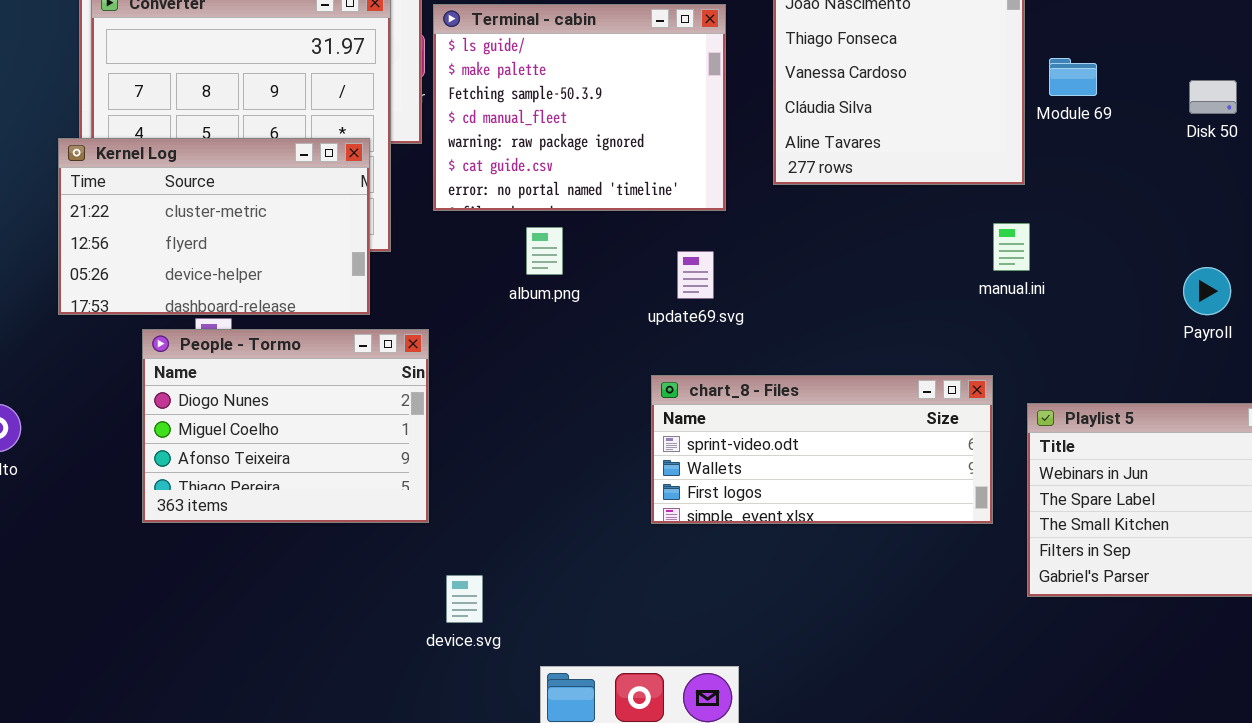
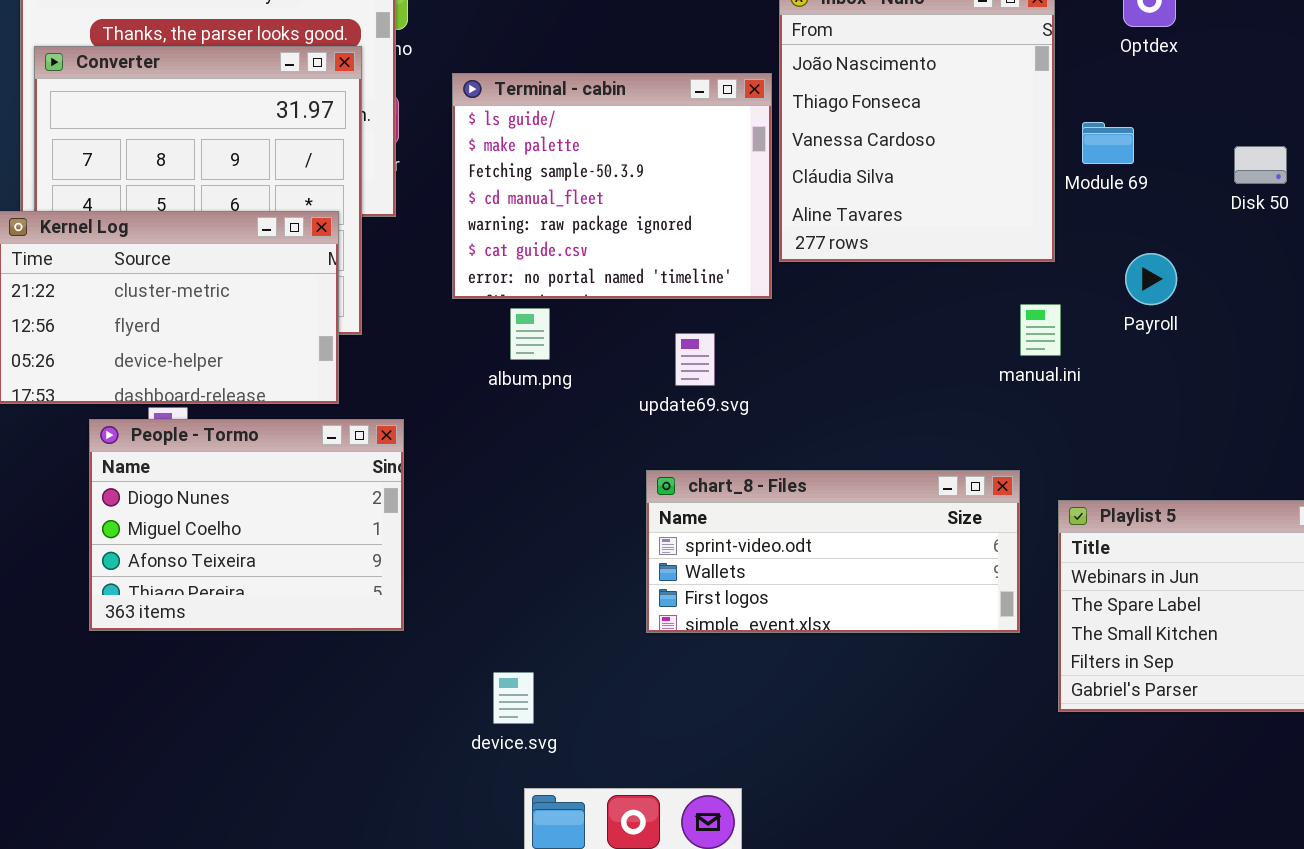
Terminal - cabin: [433,4,726,211] -> [452,73,772,299], moved
Payroll: [1183,267,1231,315] -> [1125,253,1177,305], moved
device.svg: [446,575,483,623] -> [493,672,534,724], moved

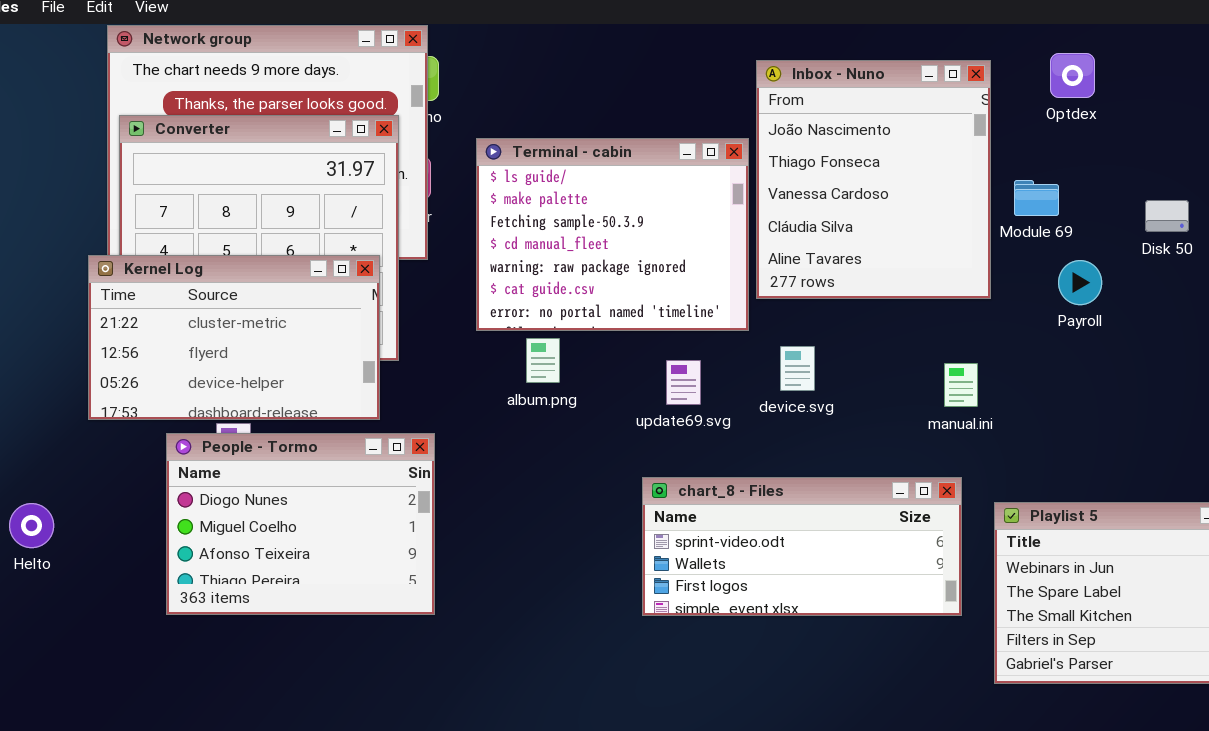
Payroll: [1125,253,1177,305] -> [1058,260,1102,305], moved
manual.ini: [1020,304,1061,356] -> [944,363,978,407], moved
device.svg: [493,672,534,724] -> [780,346,815,391], moved

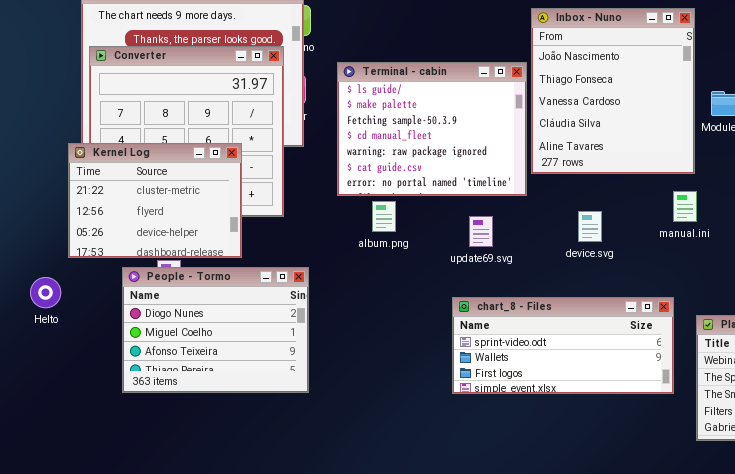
Kernel Log: [88,255,380,420] -> [68,143,242,258], resized
device.svg: [780,346,815,391] -> [578,211,602,242], moved
manual.ini: [944,363,978,407] -> [673,191,697,222], moved
Helto: [9,503,54,548] -> [30,277,61,308], moved

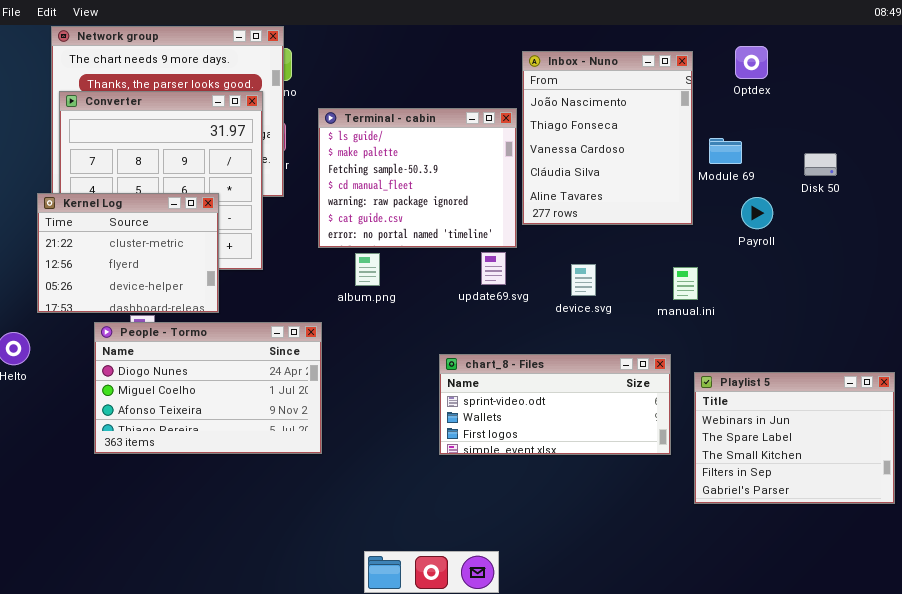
manual.ini: [673,191,697,222] -> [673,267,698,300], moved
update69.svg: [469,216,493,247] -> [481,252,506,285], moved
People - Tormo: [122,267,309,393] -> [94,322,322,454], resized

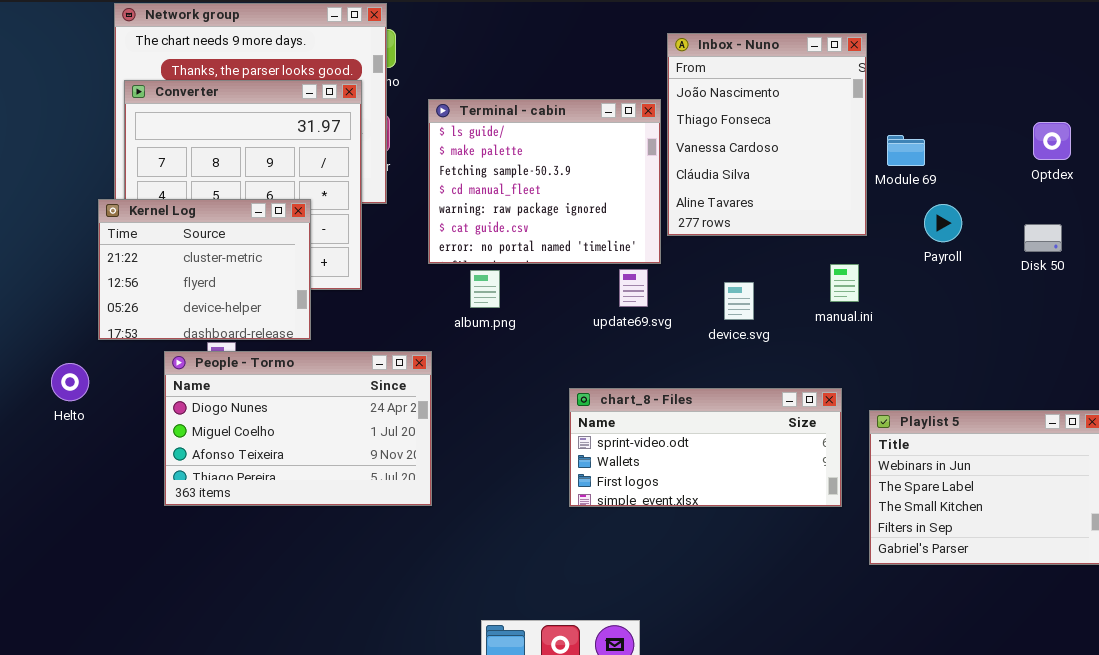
Optdex: [735,46,768,79] -> [1033,122,1071,160], moved
Disk 50: [804,153,837,176] -> [1024,224,1062,252], moved
manual.ini: [673,267,698,300] -> [830,264,859,302], moved

